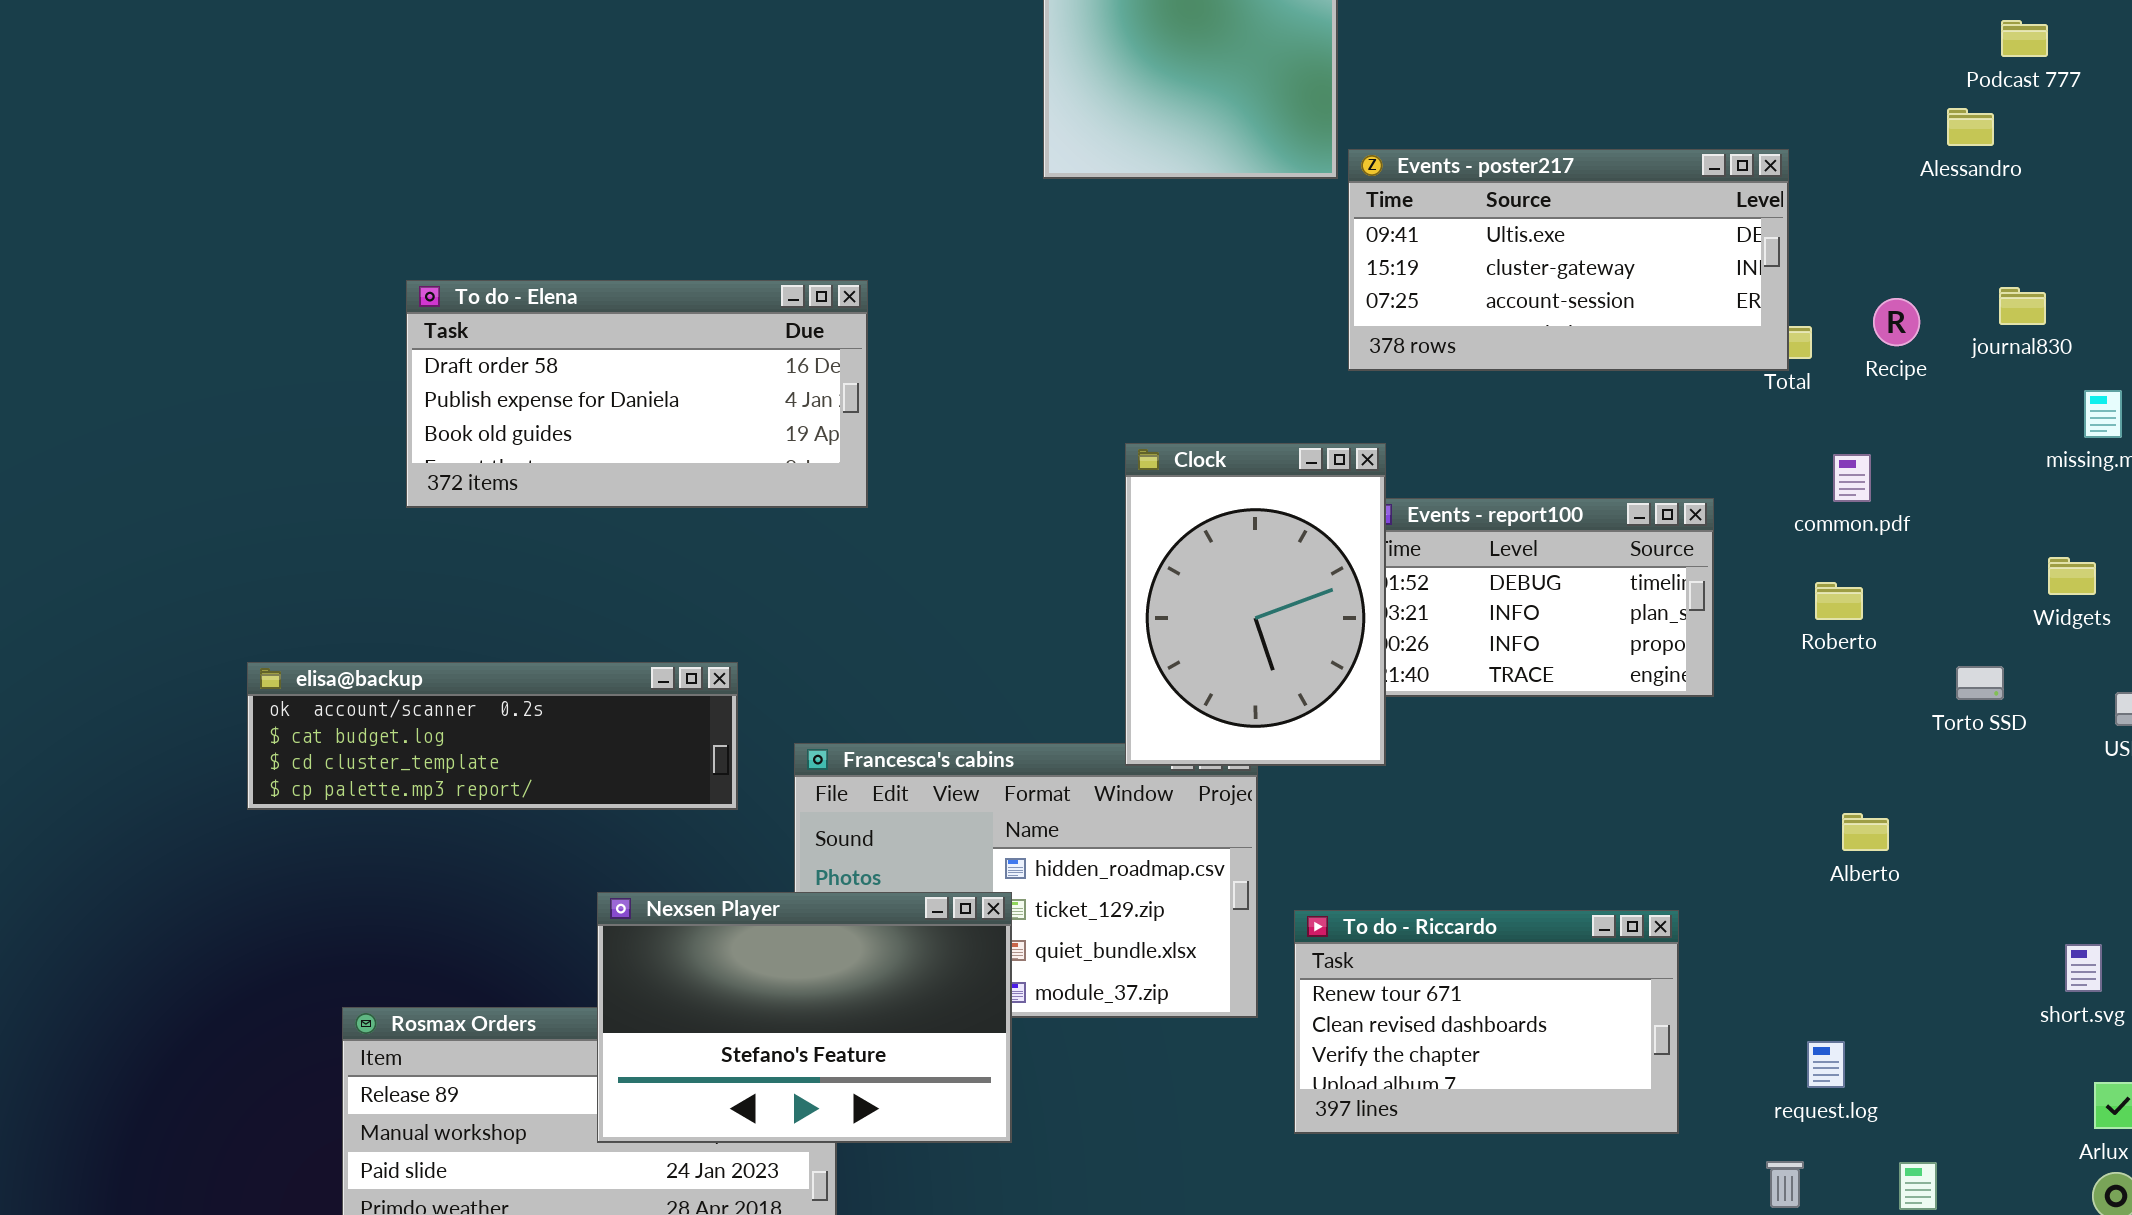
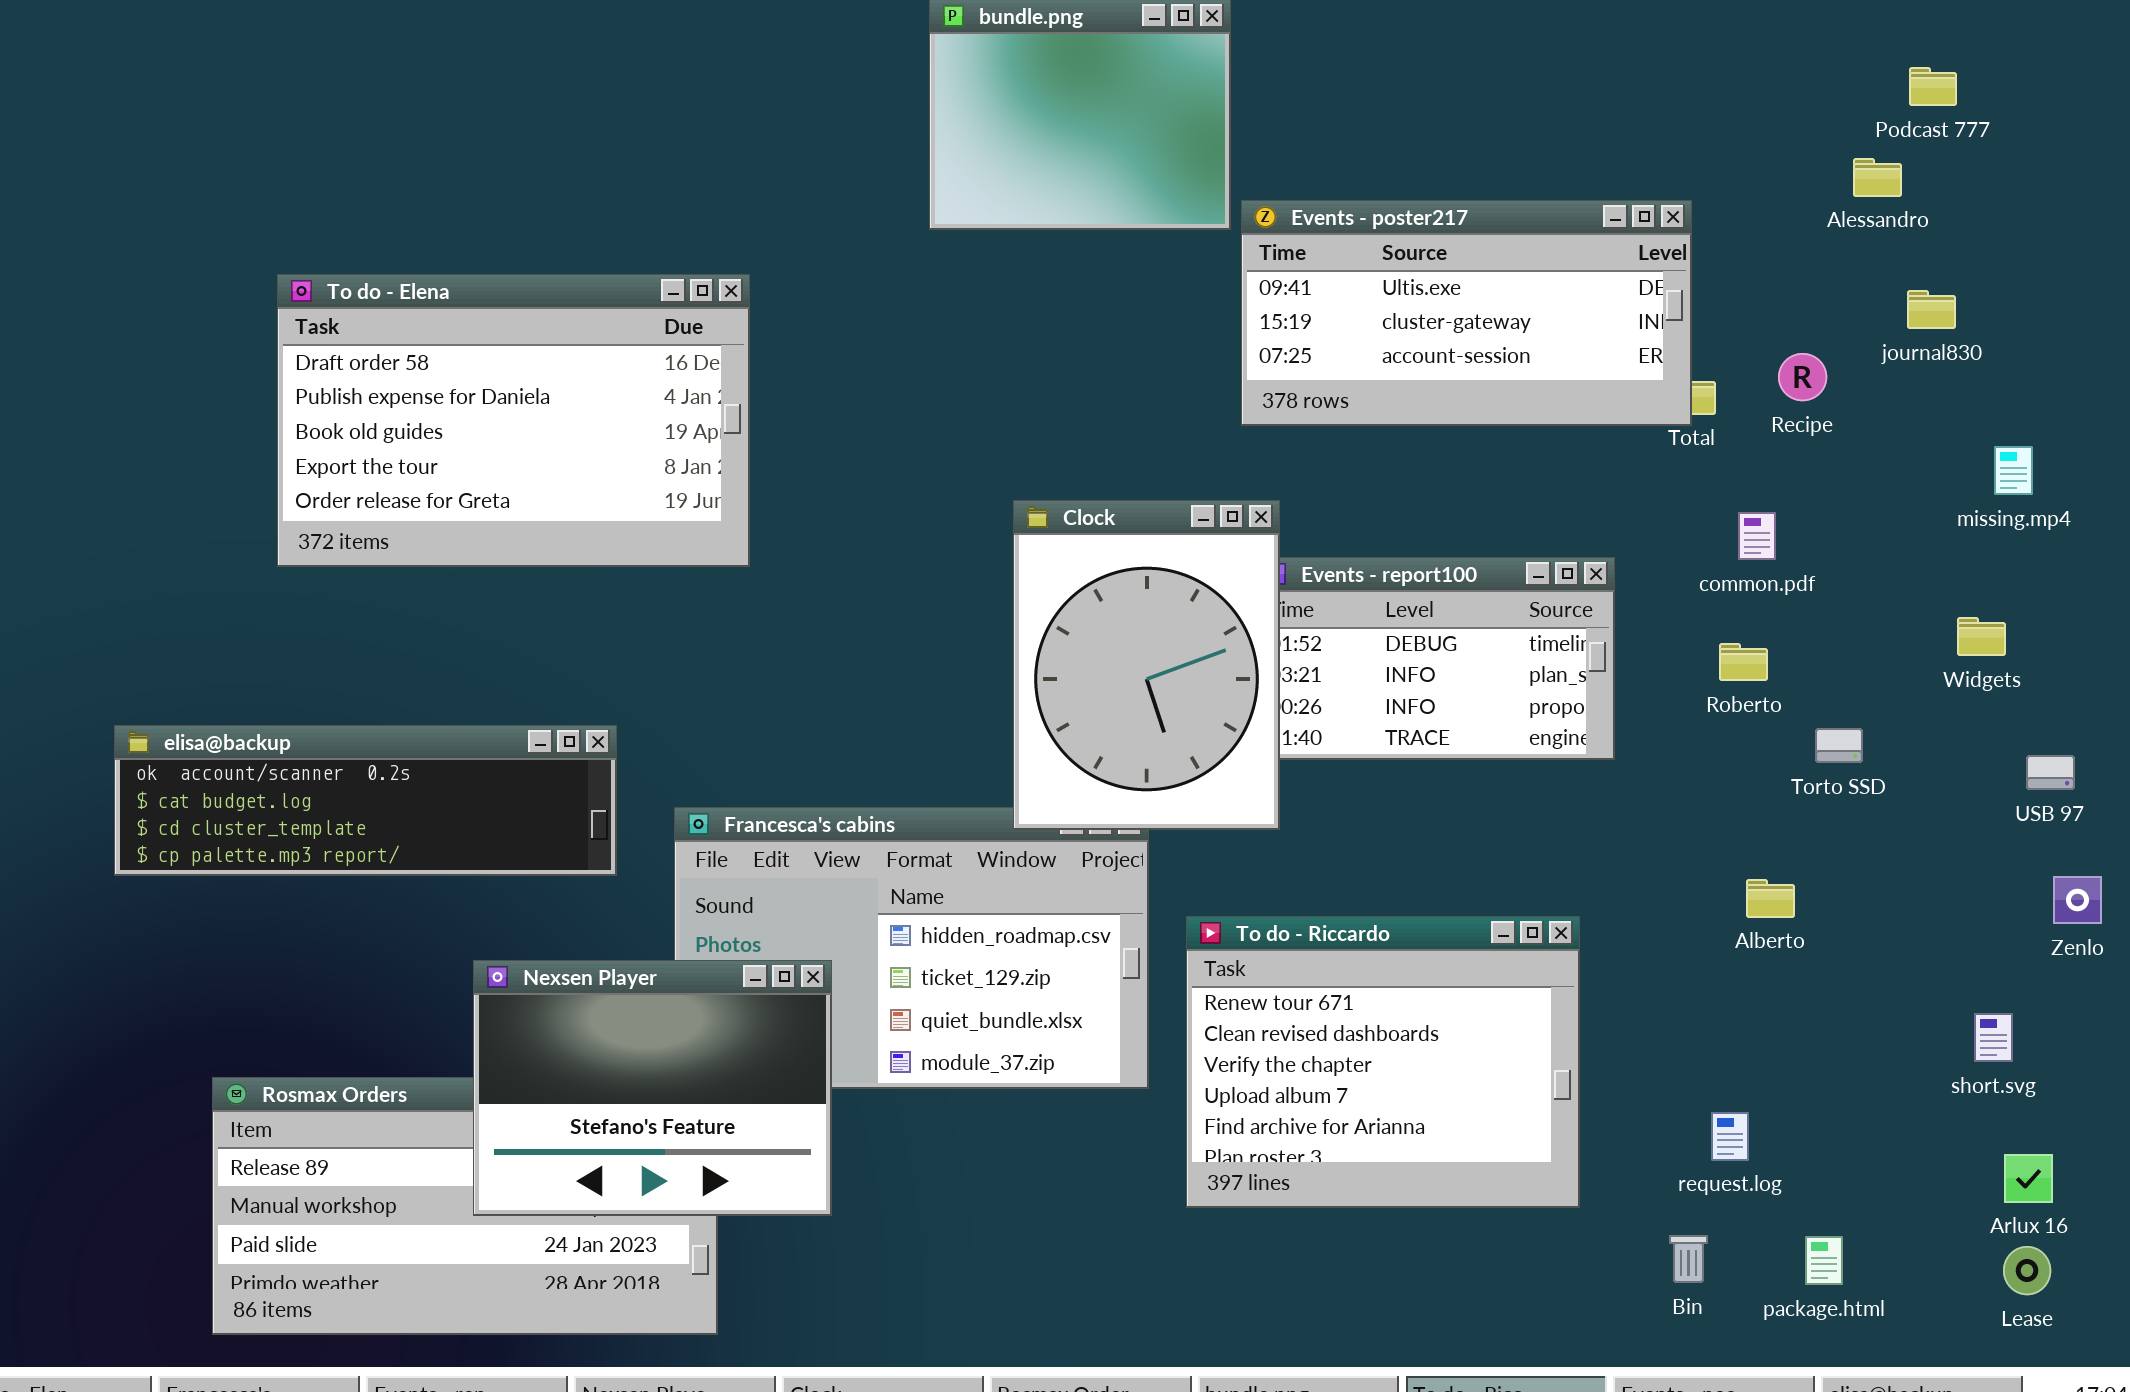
To do - Elena: [406,280,868,508] -> [277,274,750,567], resized
journal830: [1999,287,2046,325] -> [1907,290,1956,329], moved
Torto SSD: [1956,666,2004,700] -> [1815,728,1863,763], moved
Nexsen Player: [597,892,1012,1143] -> [473,960,832,1216], resized
To do - Riccardo: [1294,910,1679,1134] -> [1186,916,1580,1208], resized

